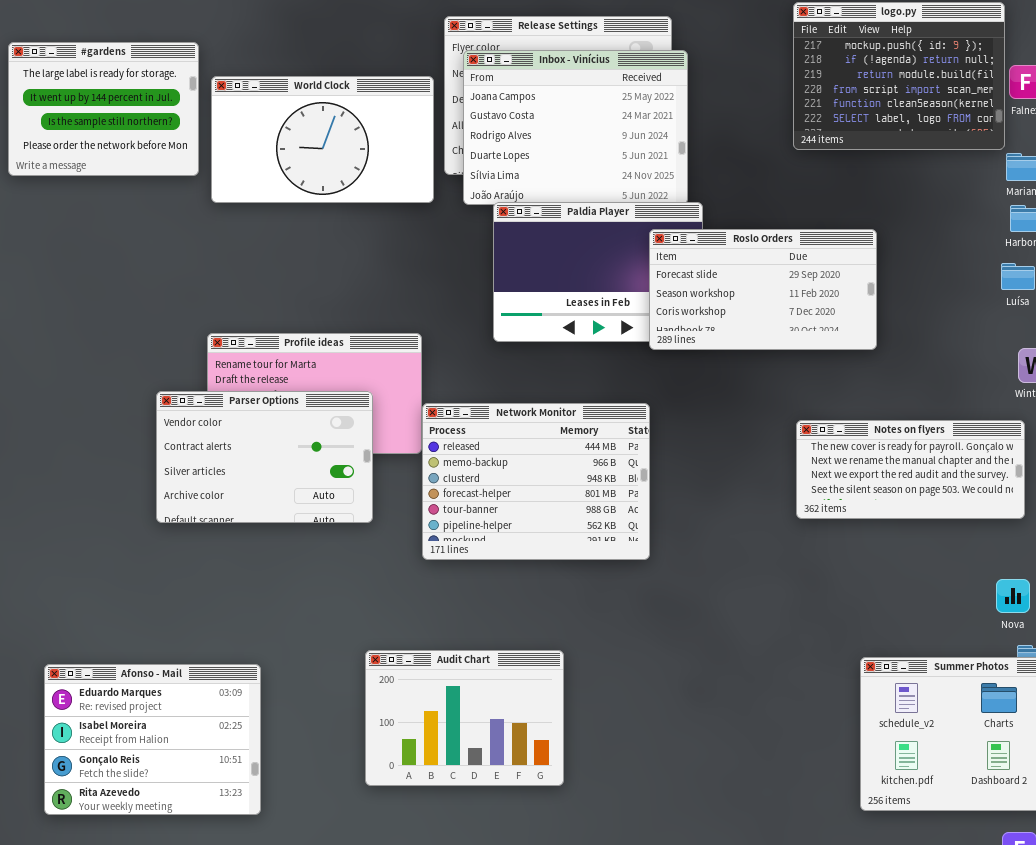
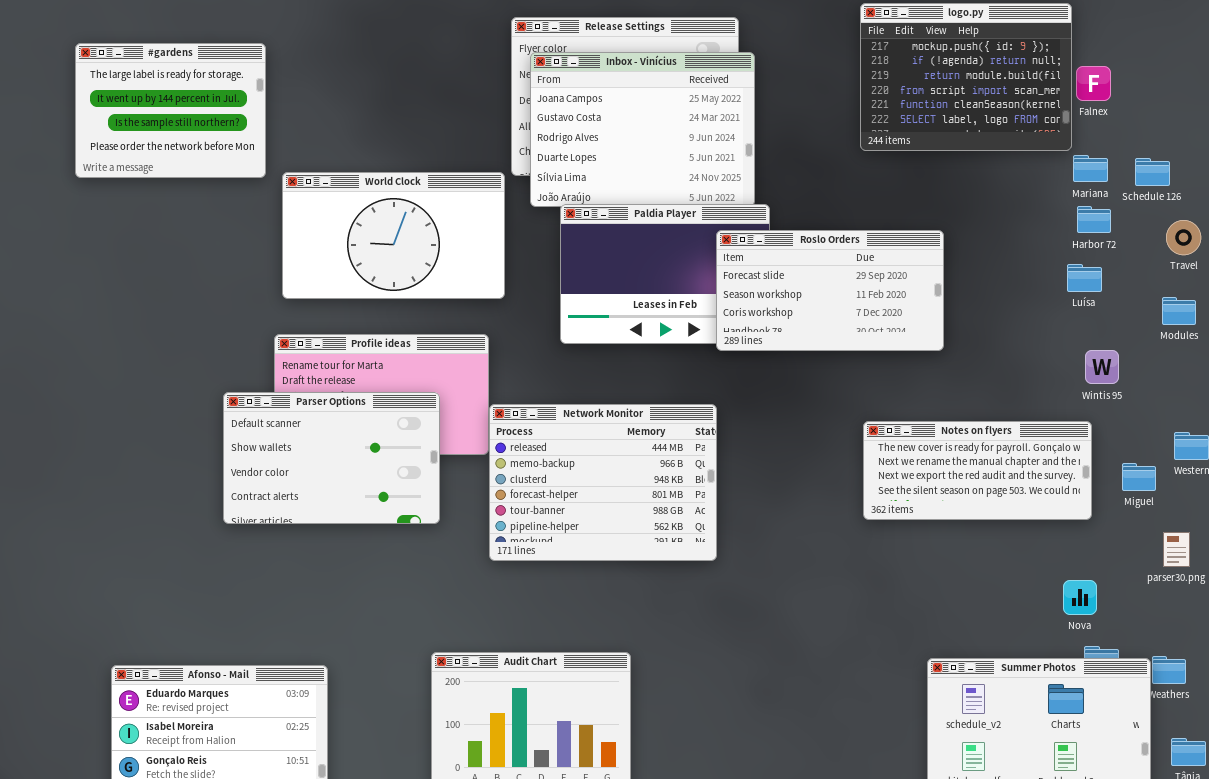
World Clock: [211,76,434,203] -> [282,172,505,299], moved
Parser Options: [156,391,373,523] -> [223,392,440,524], scrolled up 2 rows

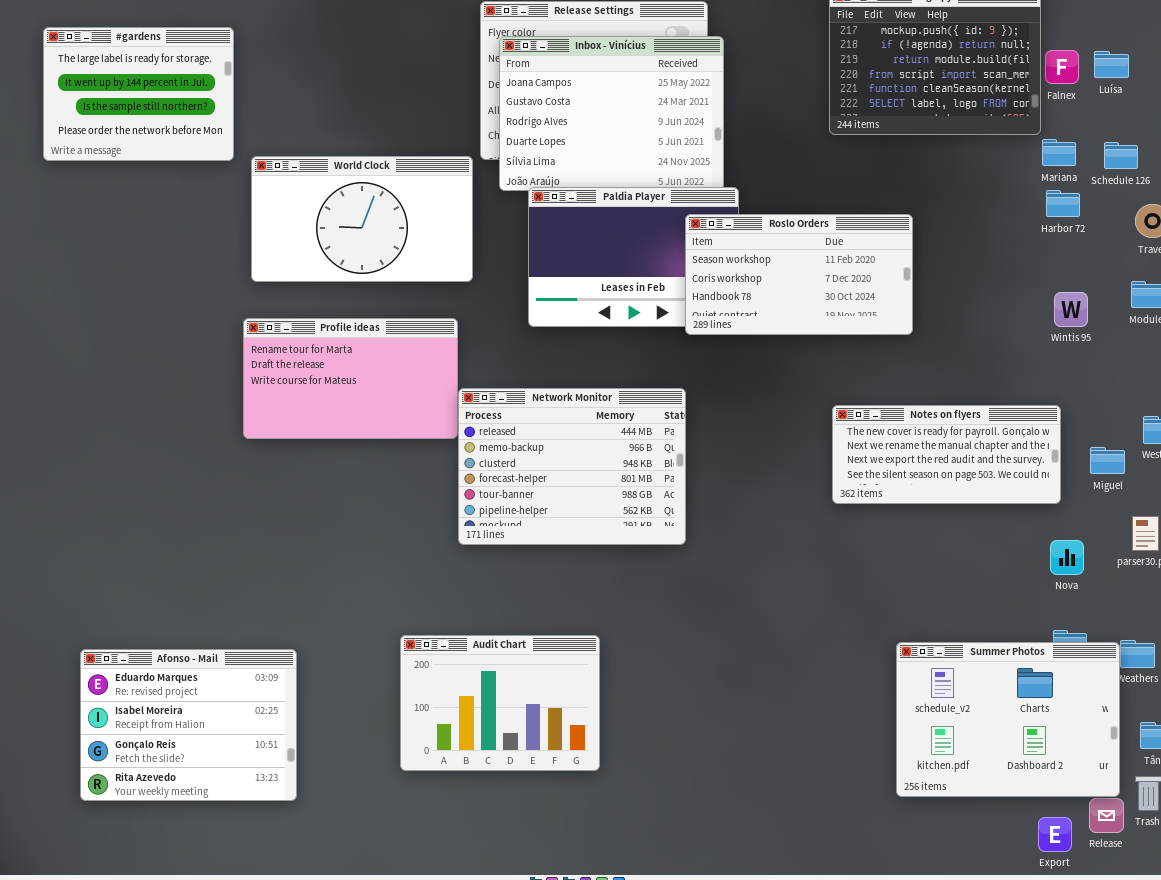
Roslo Orders: [716,230,944,351] -> [685,214,913,335], scrolled down 1 row
Luísa: [1067,264,1102,292] -> [1094,51,1129,78], moved
Wintis 95: [1085,350,1119,384] -> [1054,292,1088,327], moved
Parser Options: [223,392,440,524] -> none, closed
Nova: [1063,580,1097,615] -> [1050,540,1084,575], moved

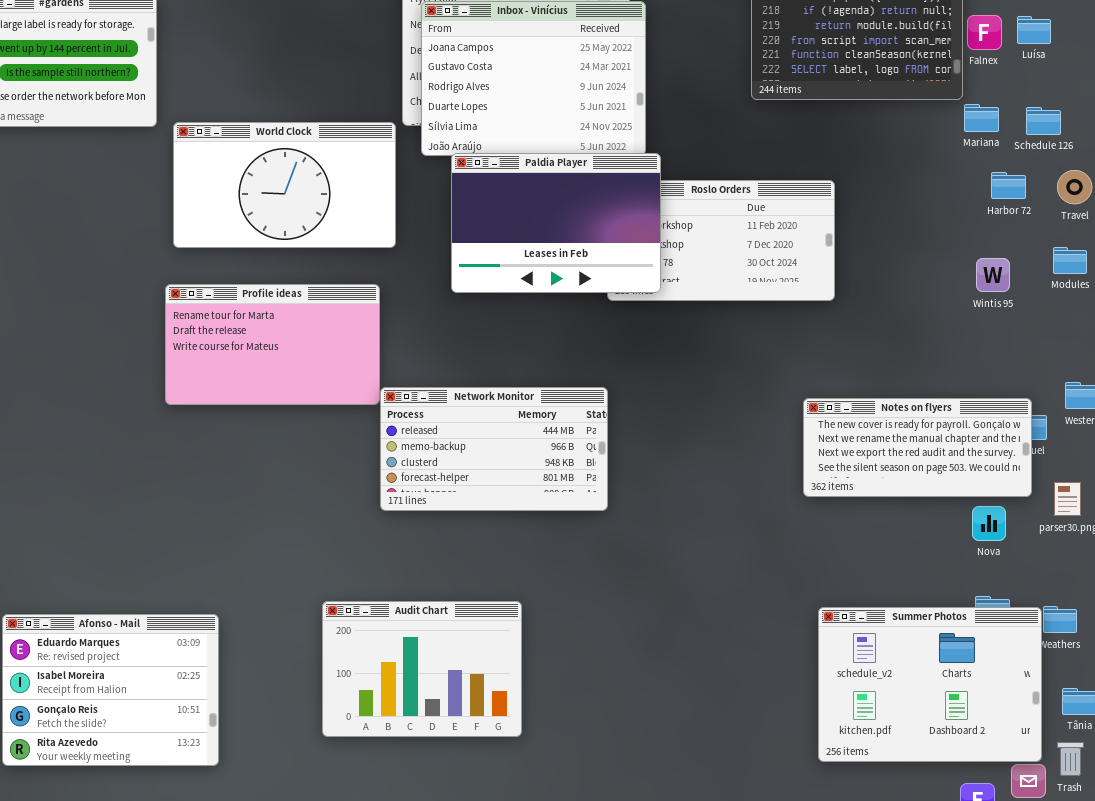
Paldia Player: [528,187,739,327] -> [451,153,661,293], raised
Harbor 72: [1046,190,1080,217] -> [991,172,1026,199], moved
Network Monitor: [458,388,686,545] -> [380,387,608,511], resized
Notes on flyers: [832,405,1061,504] -> [803,398,1032,497], moved

